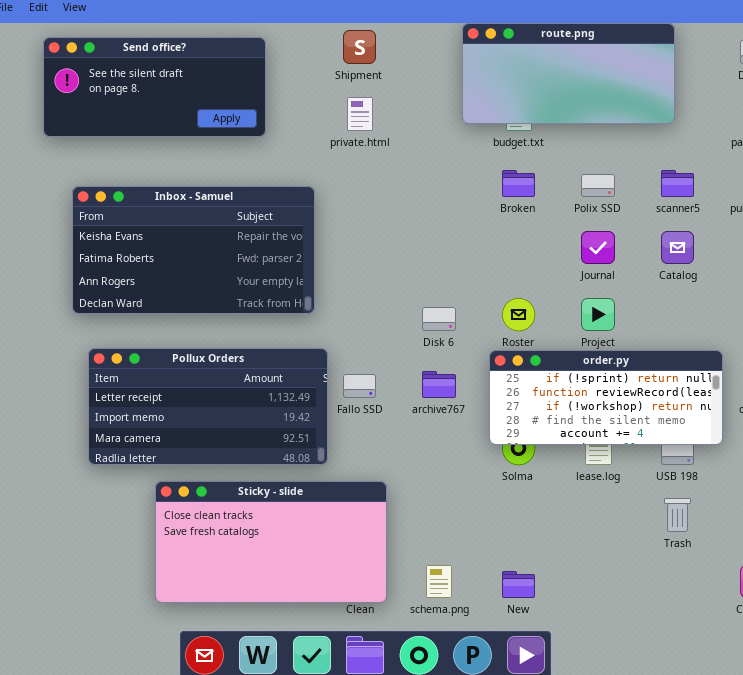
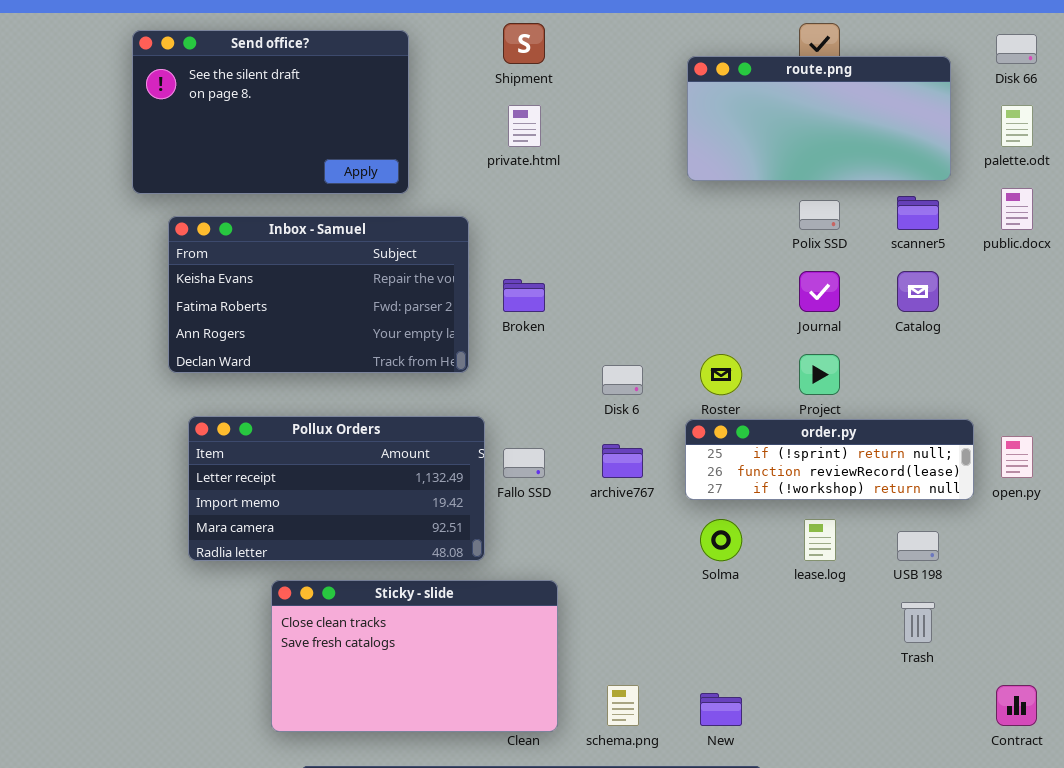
route.png: [462,23,675,124] -> [687,56,951,181], moved
Send office?: [43,37,266,137] -> [132,30,409,194], resized
Broken: [502,170,535,197] -> [503,279,545,312], moved
order.py: [489,350,723,445] -> [685,419,974,500], resized

